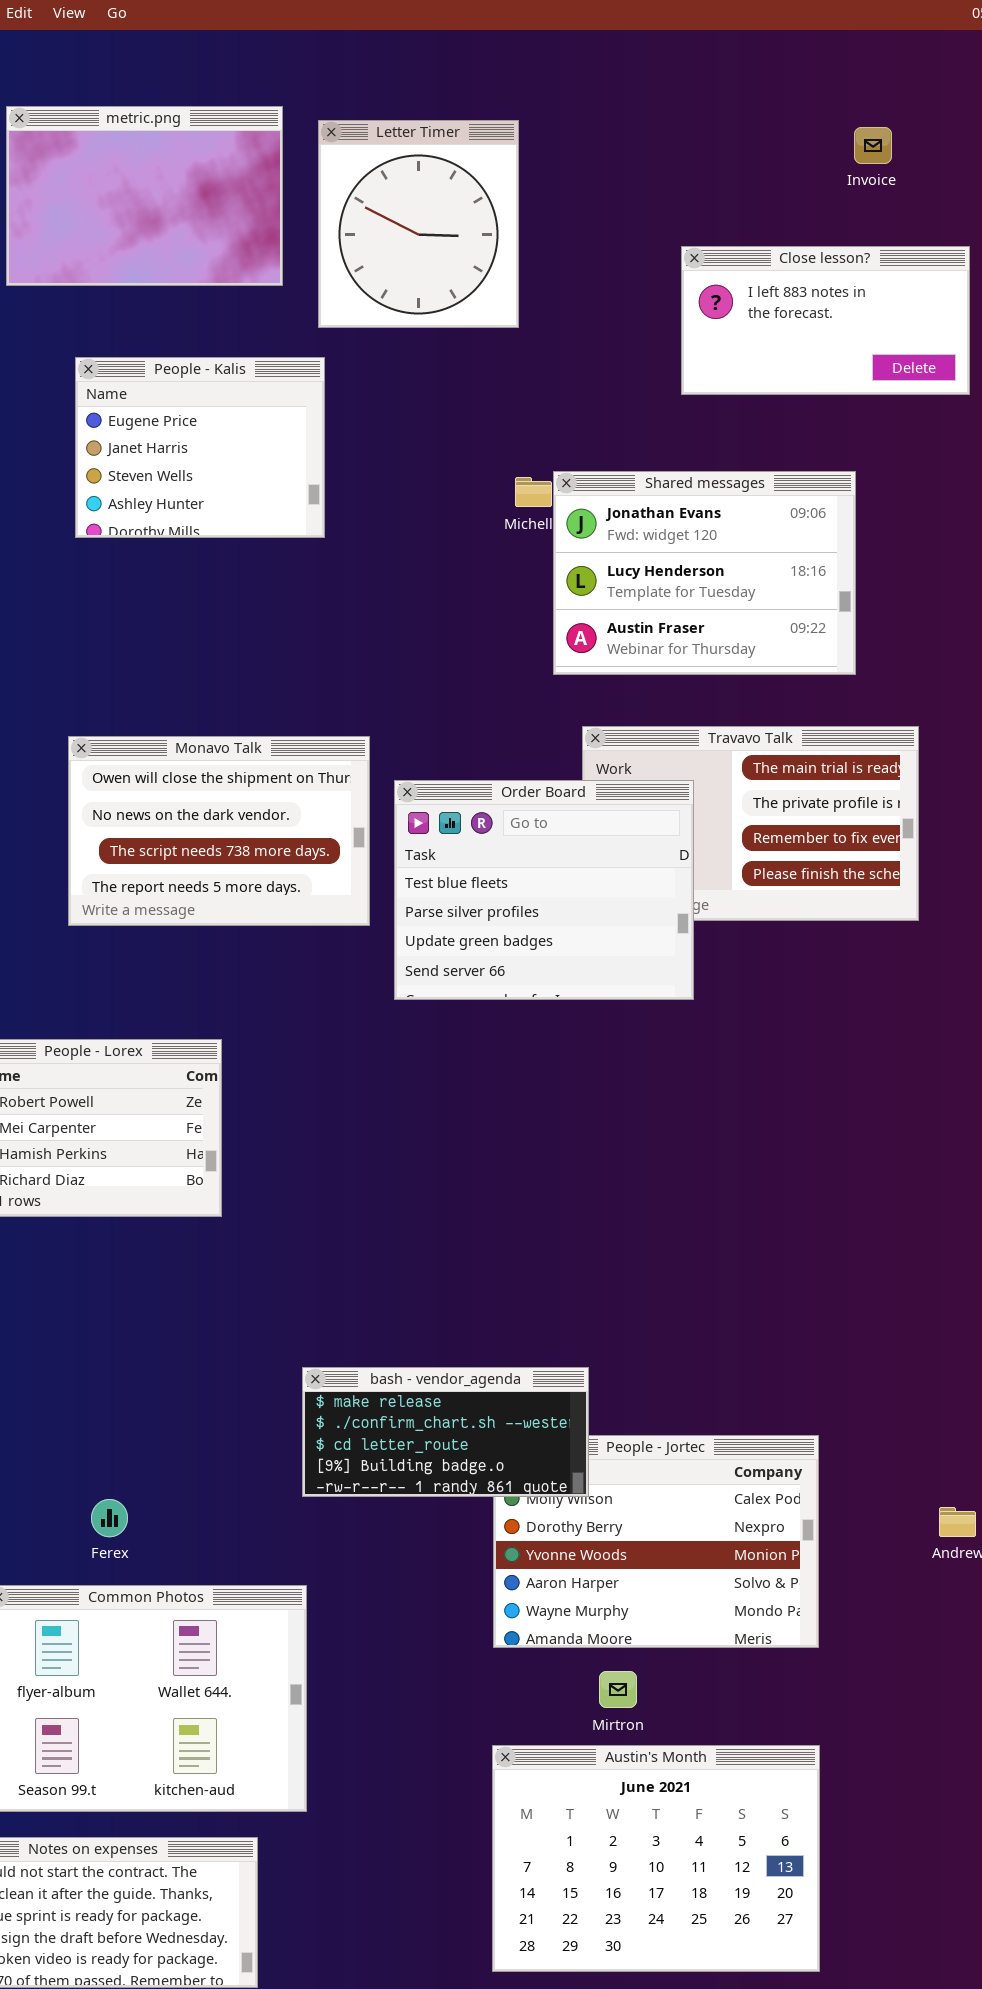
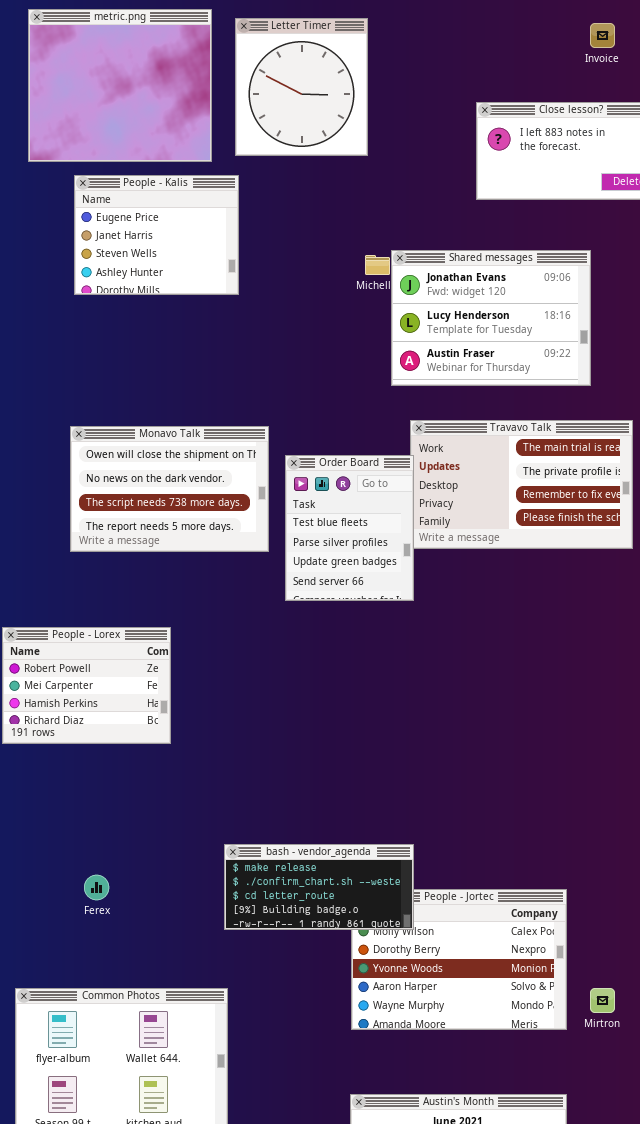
metric.png: [6,106,283,286] -> [28,9,212,162], resized
Order Board: [394,780,694,1000] -> [285,455,414,601], resized
Ferex: [91,1499,128,1537] -> [84,875,109,900], moved
Mirtron: [599,1671,637,1708] -> [590,988,615,1013], moved

